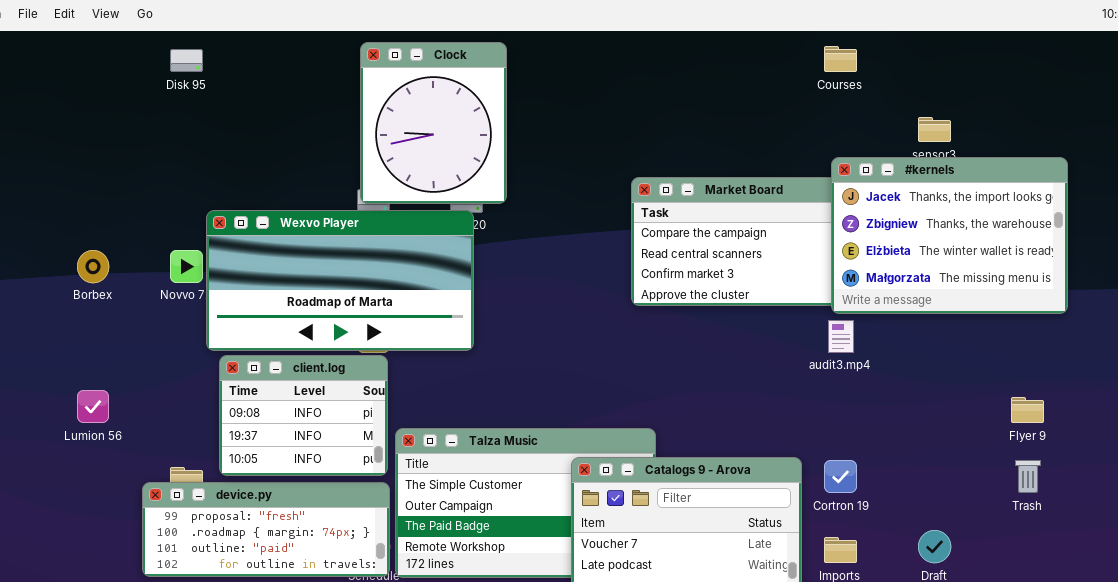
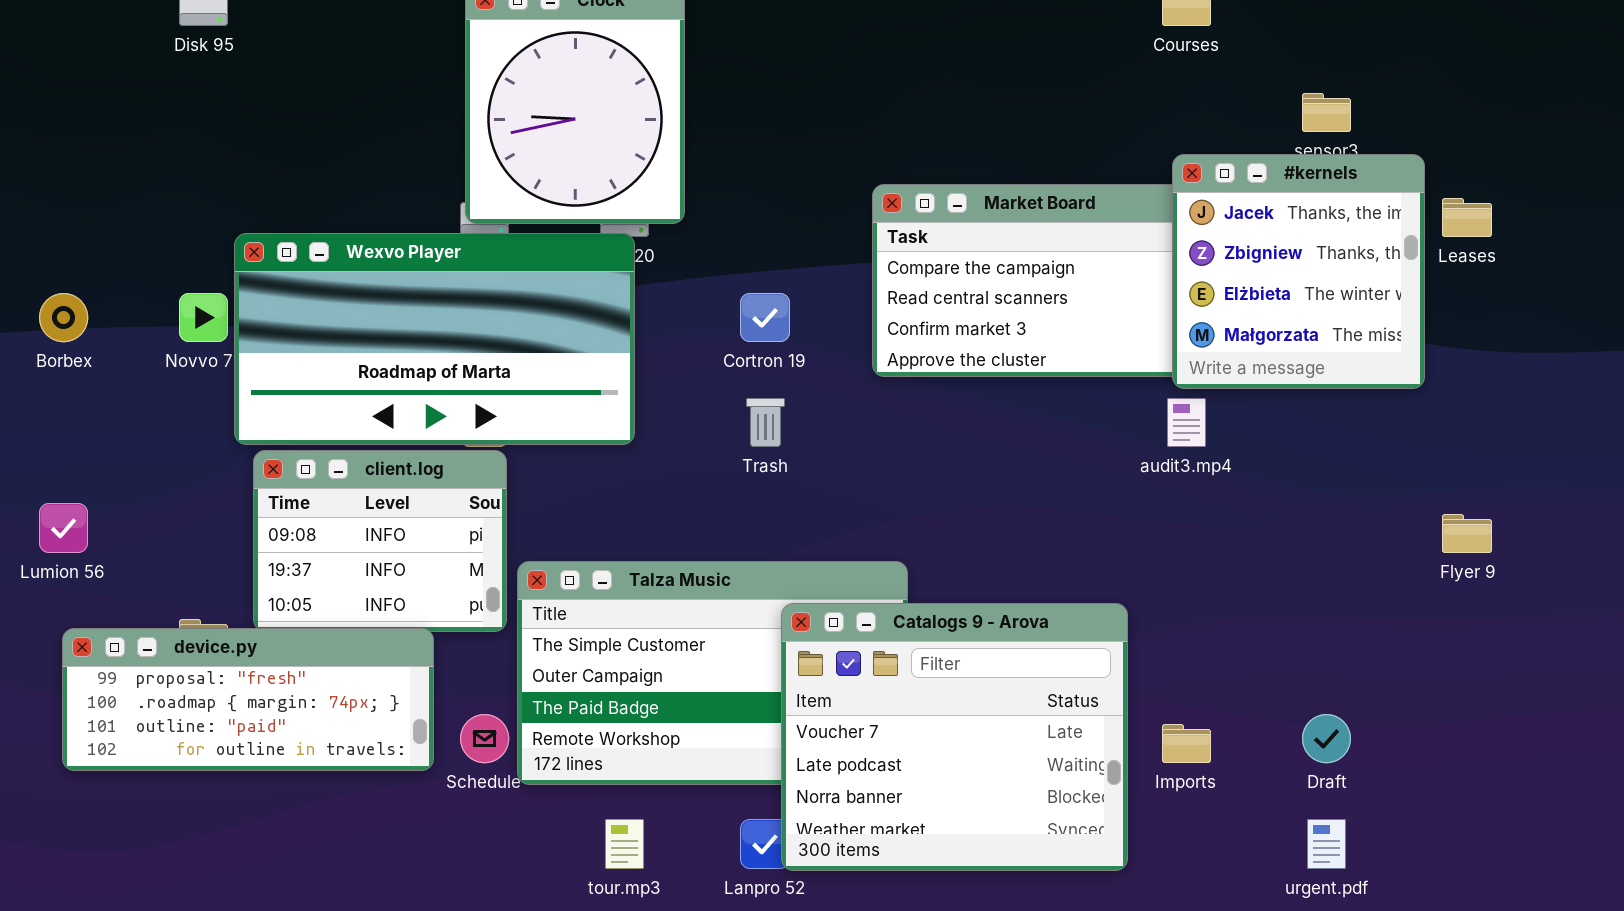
#kernels: [831,157,1068,314] -> [1172,154,1425,389], resized
Cortron 19: [824,460,857,493] -> [740,293,790,342], moved
Trash: [1015,460,1041,493] -> [746,398,785,447], moved
device.py: [142,482,390,577] -> [62,628,434,771], moved

